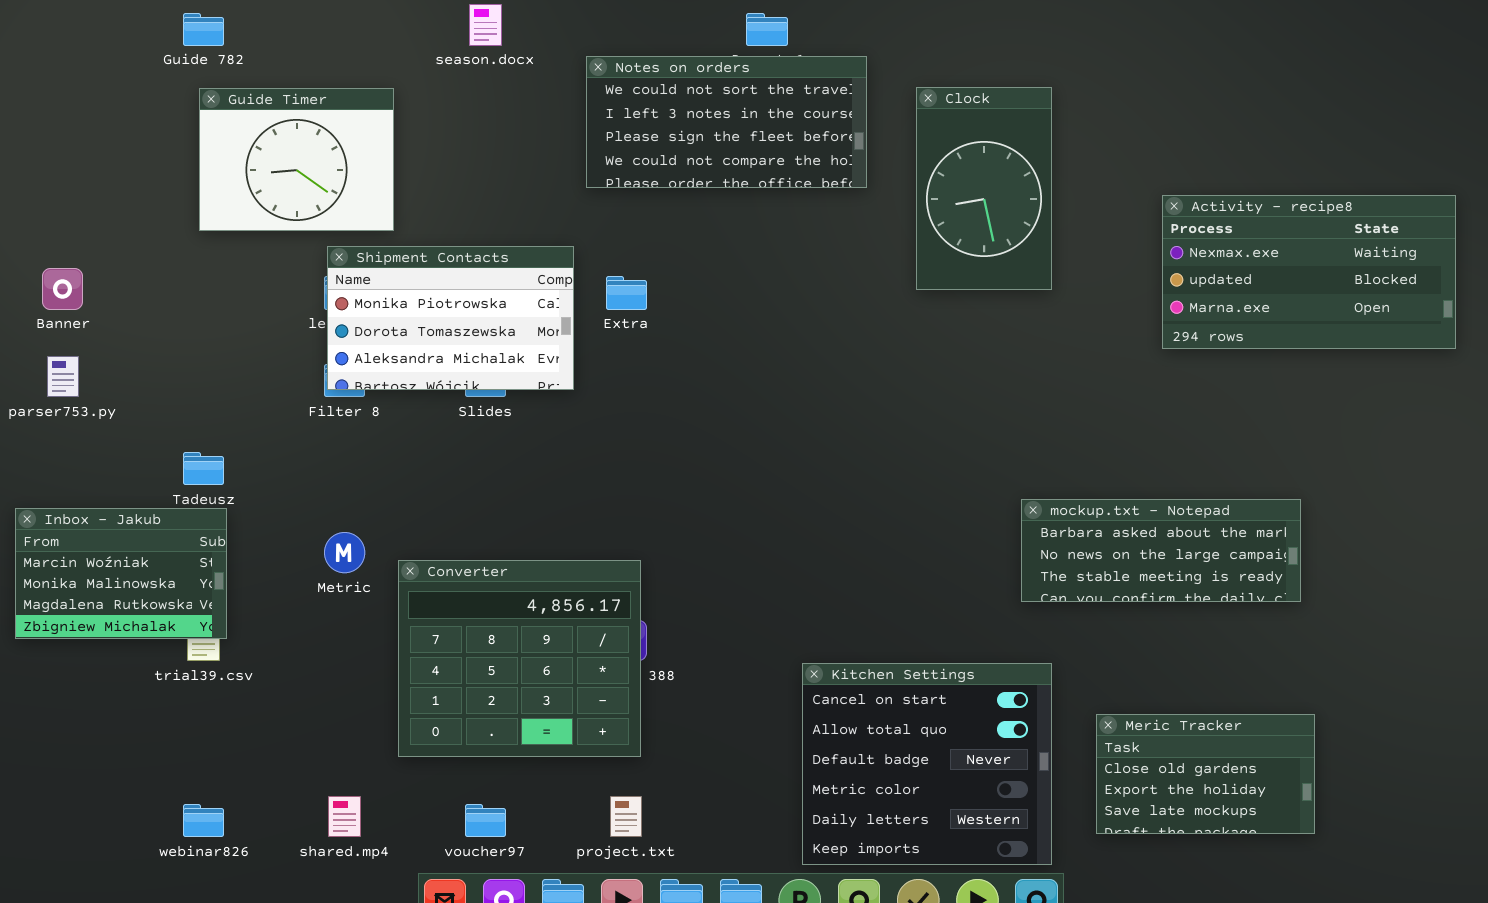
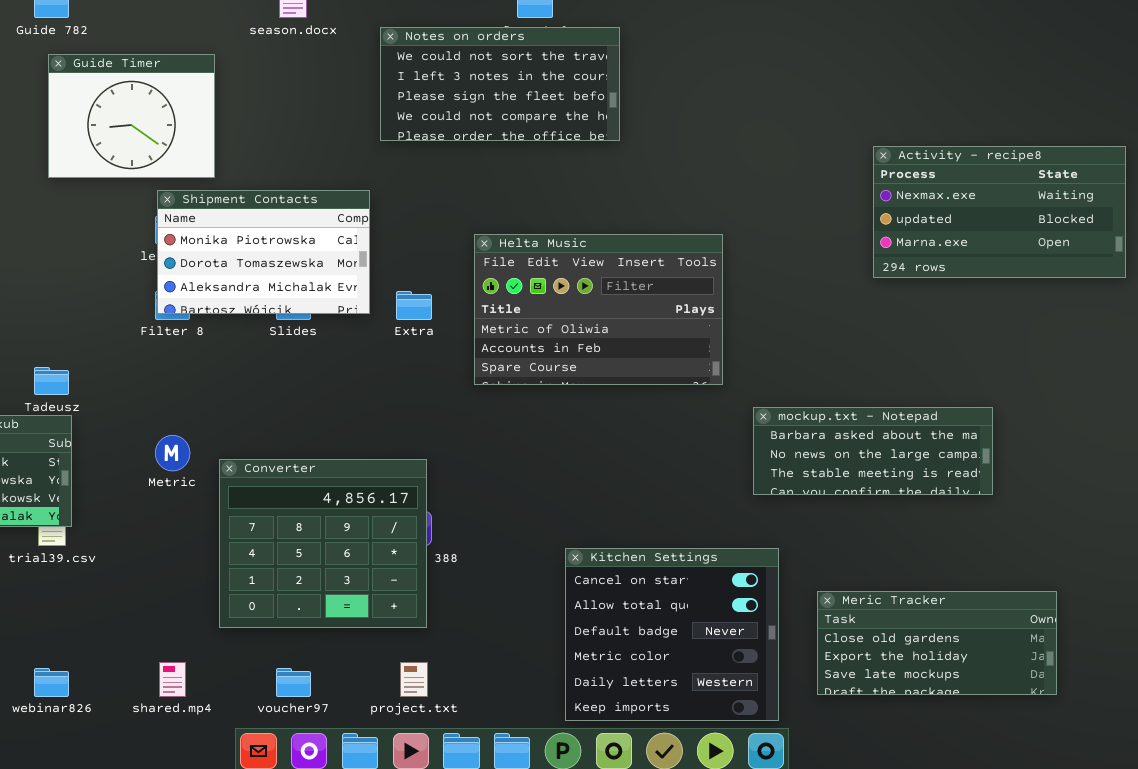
Clock: [916,87,1052,290] -> none, closed
Extra: [606,276,647,310] -> [396,291,432,320], moved
Helta Music: none -> [474,234,723,385], opened
Meric Tracker: [1096,714,1315,834] -> [817,591,1057,695], resized

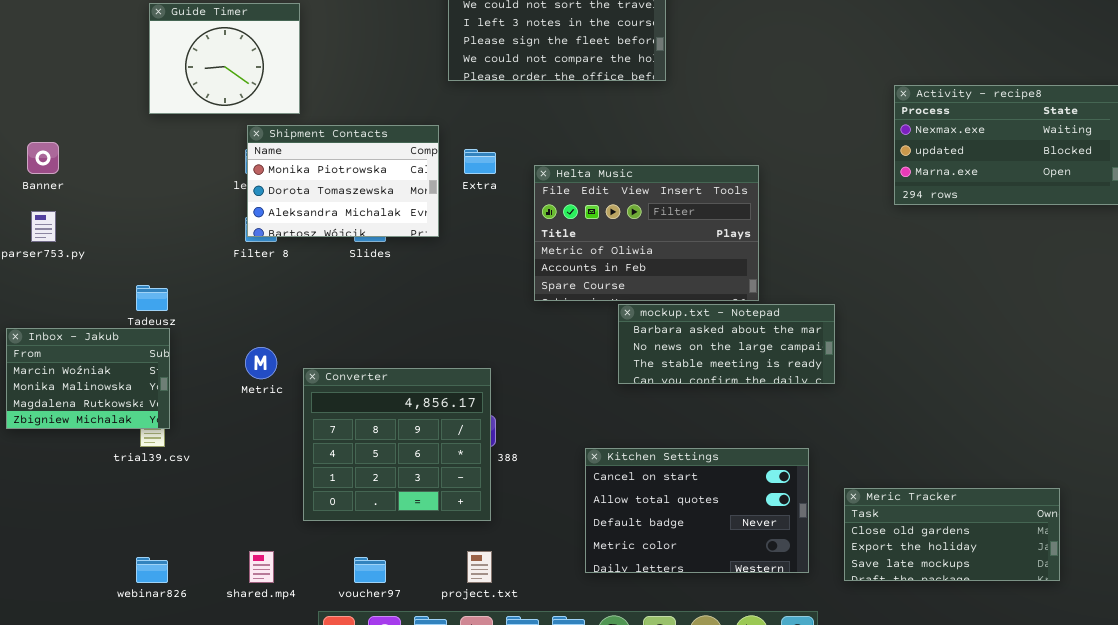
Extra: [396,291,432,320] -> [464,149,496,174], moved
mockup.txt - Notepad: [753,407,993,495] -> [618,304,835,384], moved
Kitchen Settings: [565,548,779,721] -> [585,448,809,573], resized

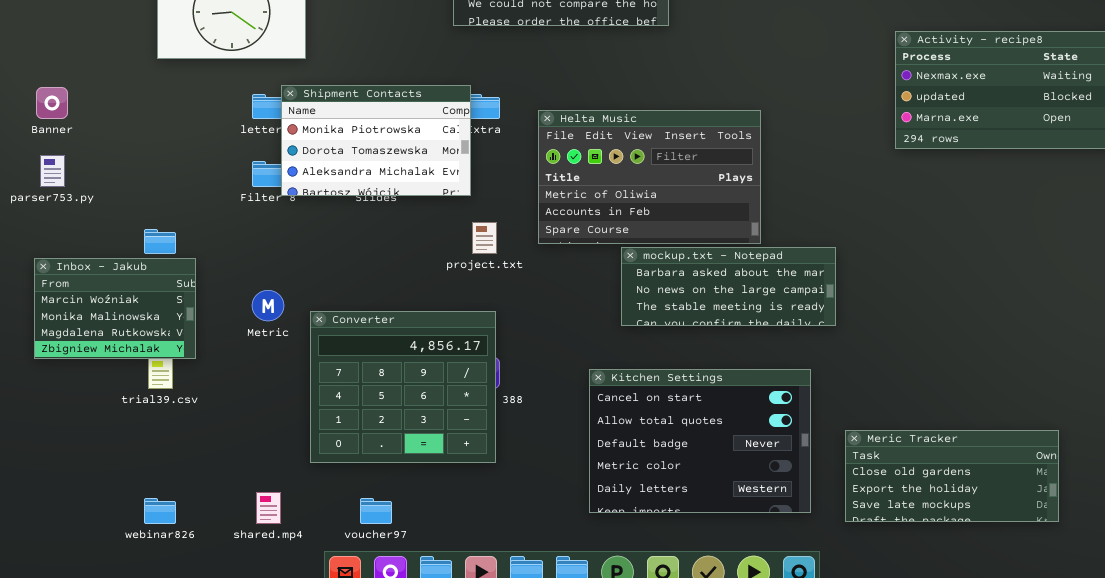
Shipment Contacts: [247,125,439,237] -> [281,85,471,196], moved
Inbox - Jakub: [6,328,170,429] -> [34,258,196,359], moved
Kitchen Settings: [585,448,809,573] -> [589,369,811,513], resized
project.txt: [467,551,492,583] -> [472,222,497,254], moved

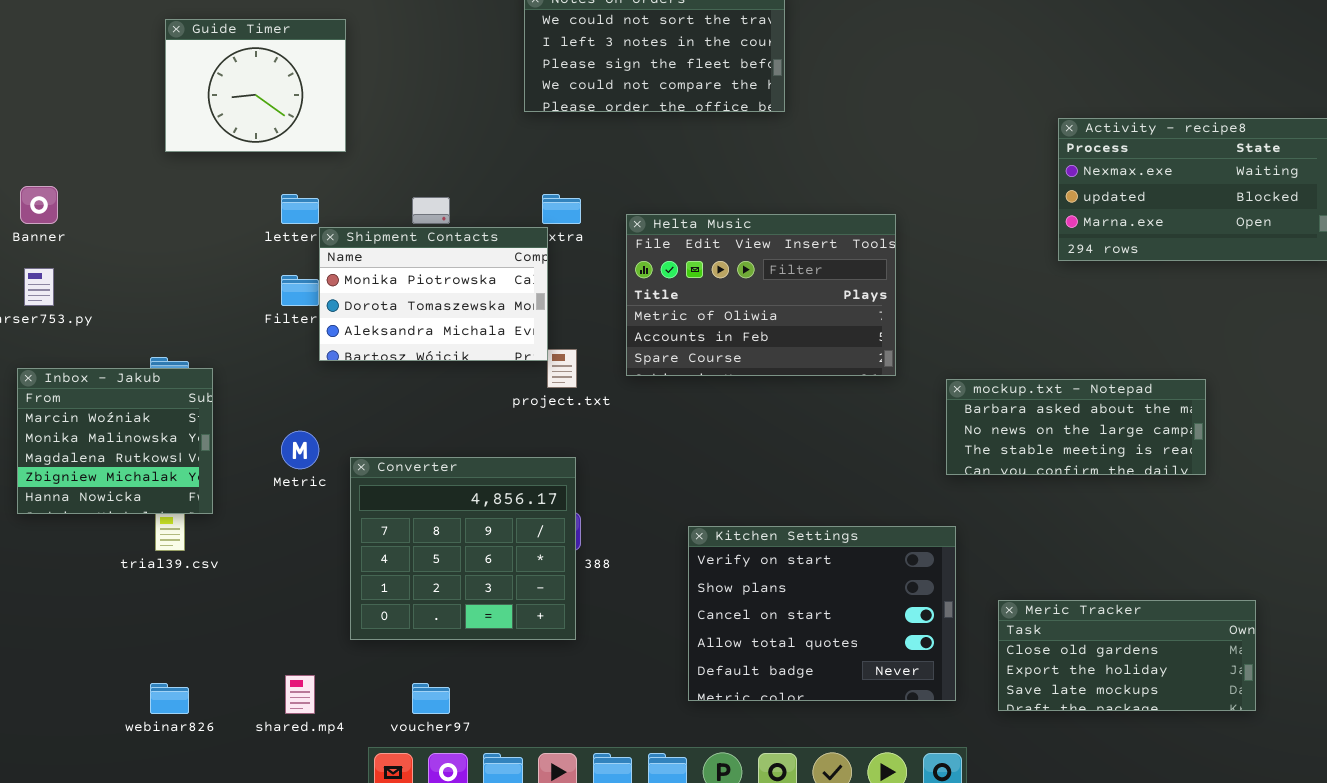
Shipment Contacts: [281,85,471,196] -> [319,227,548,361], moved
mockup.txt - Notepad: [621,247,836,326] -> [946,379,1206,475], moved
Inbox - Jakub: [34,258,196,359] -> [17,368,213,514], resized
Kitchen Settings: [589,369,811,513] -> [688,526,956,701], scrolled up 2 rows

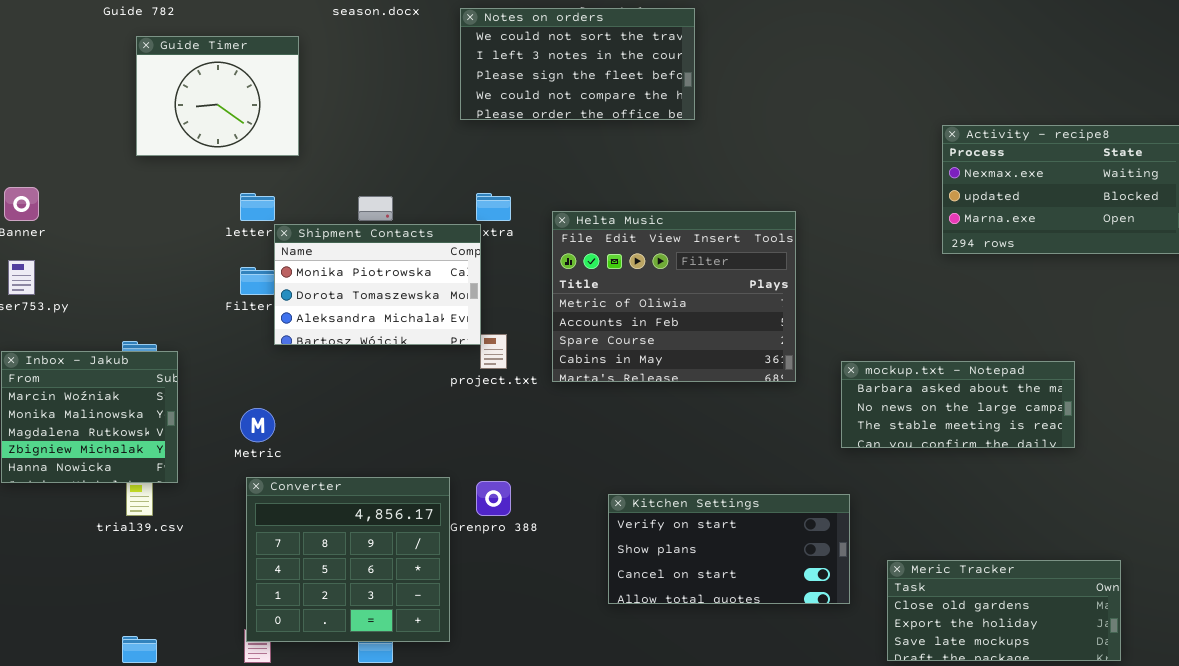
Helta Music: [626,214,896,376] -> [552,211,796,382], resized
Converter: [350,457,576,640] -> [246,477,450,642], moved
Kitchen Settings: [688,526,956,701] -> [608,494,850,604], resized

